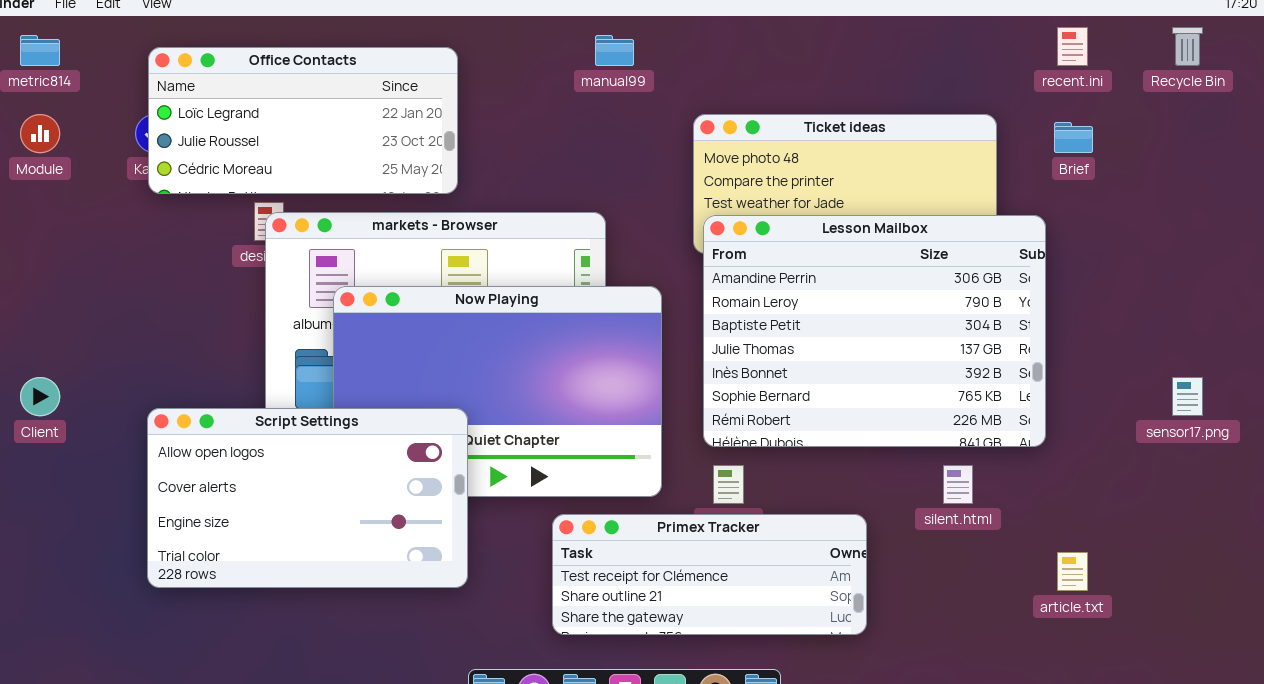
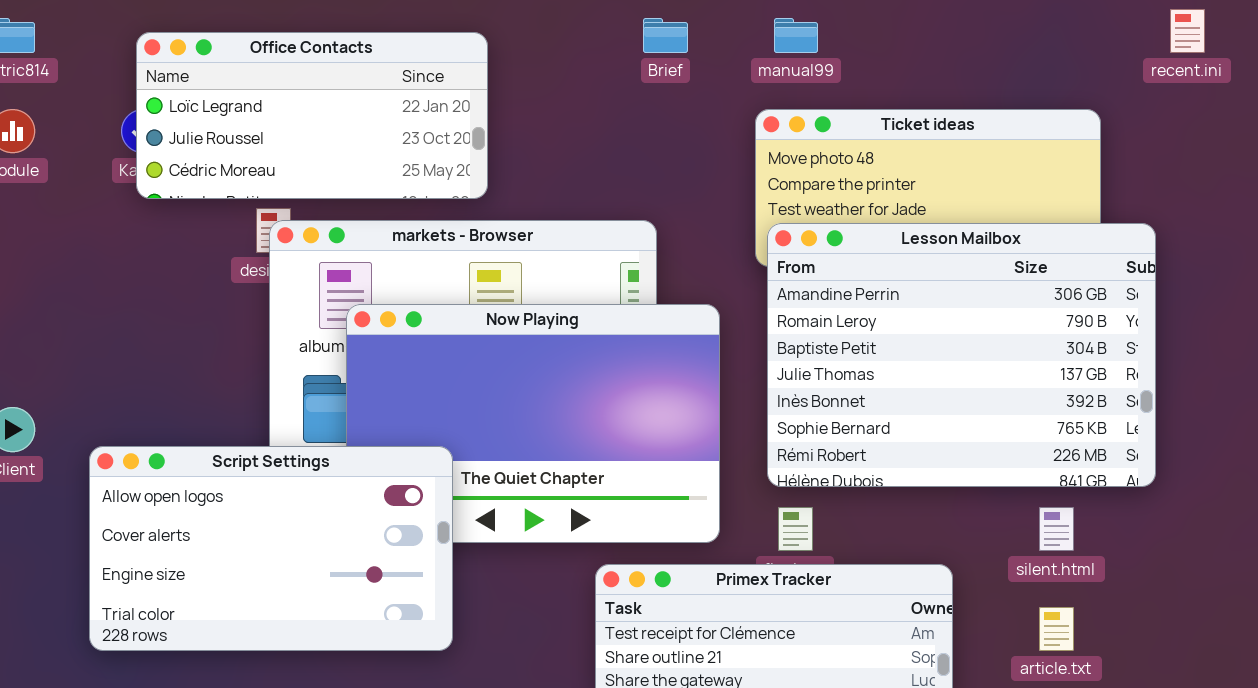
manual99: [595,35,634,66] -> [774,18,818,53], moved
Brief: [1054,122,1093,153] -> [643,18,688,53], moved
Script Settings: [147,408,468,588] -> [89,446,453,651], moved
article.txt: [1057,552,1088,591] -> [1039,607,1074,651], moved

